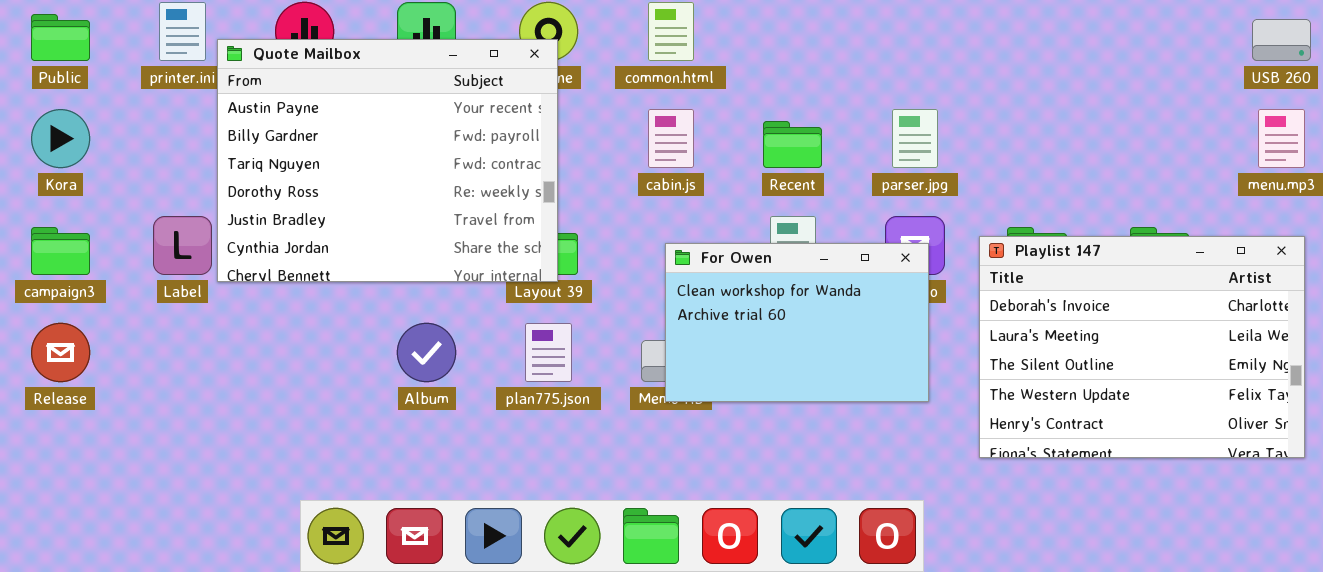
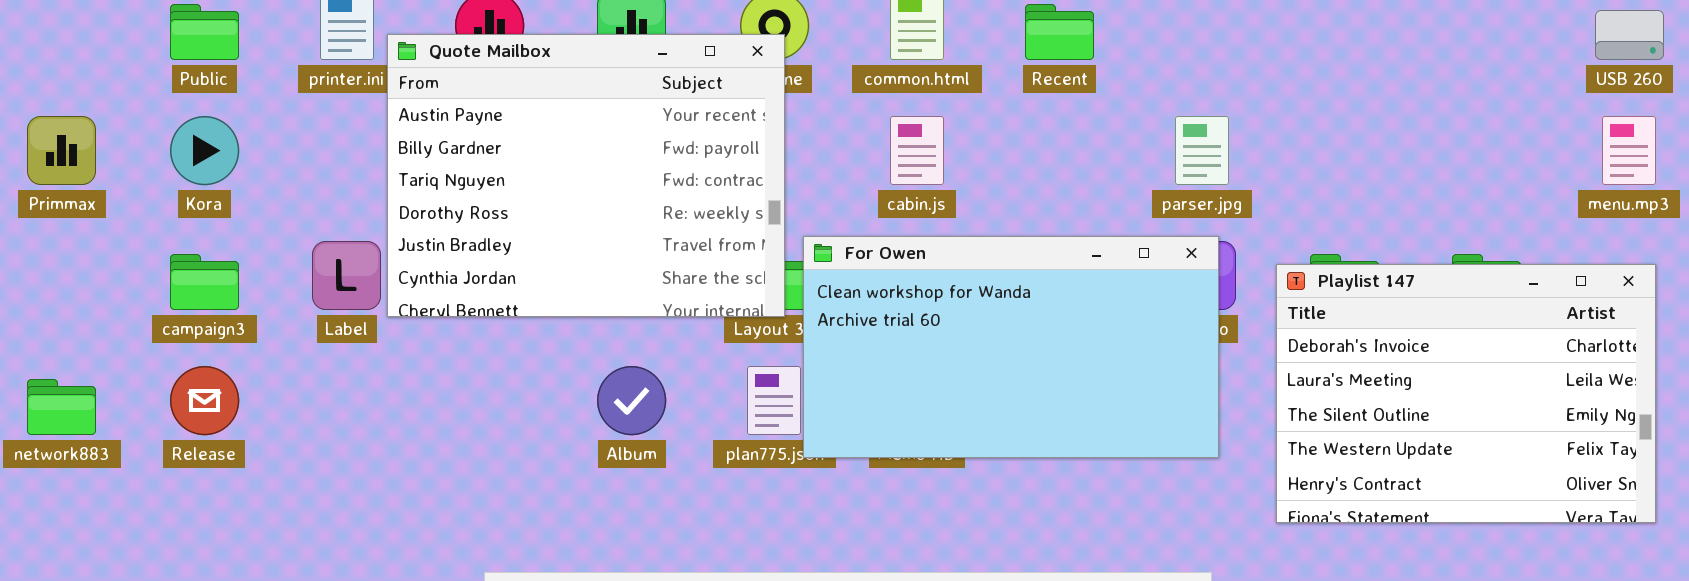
Recent: [763,121,822,168] -> [1025,4,1094,60], moved
For Owen: [665,243,929,402] -> [803,236,1219,458], resized

